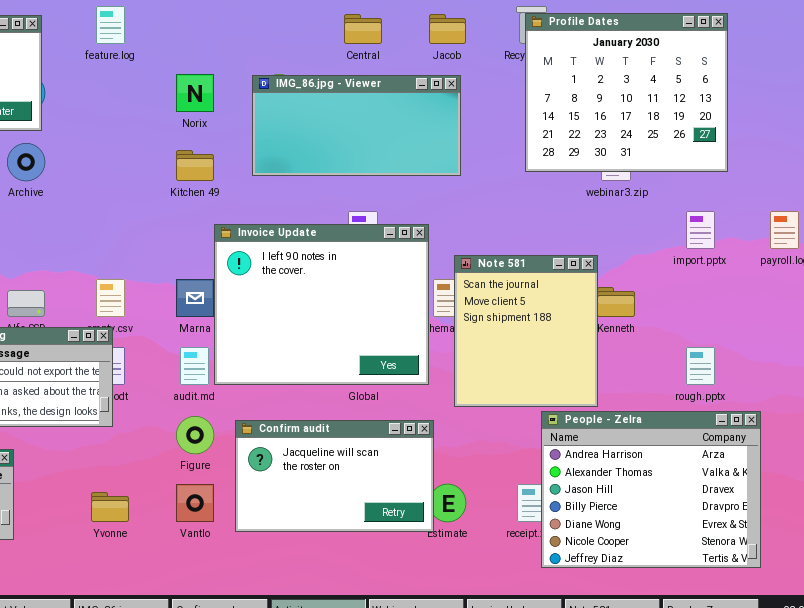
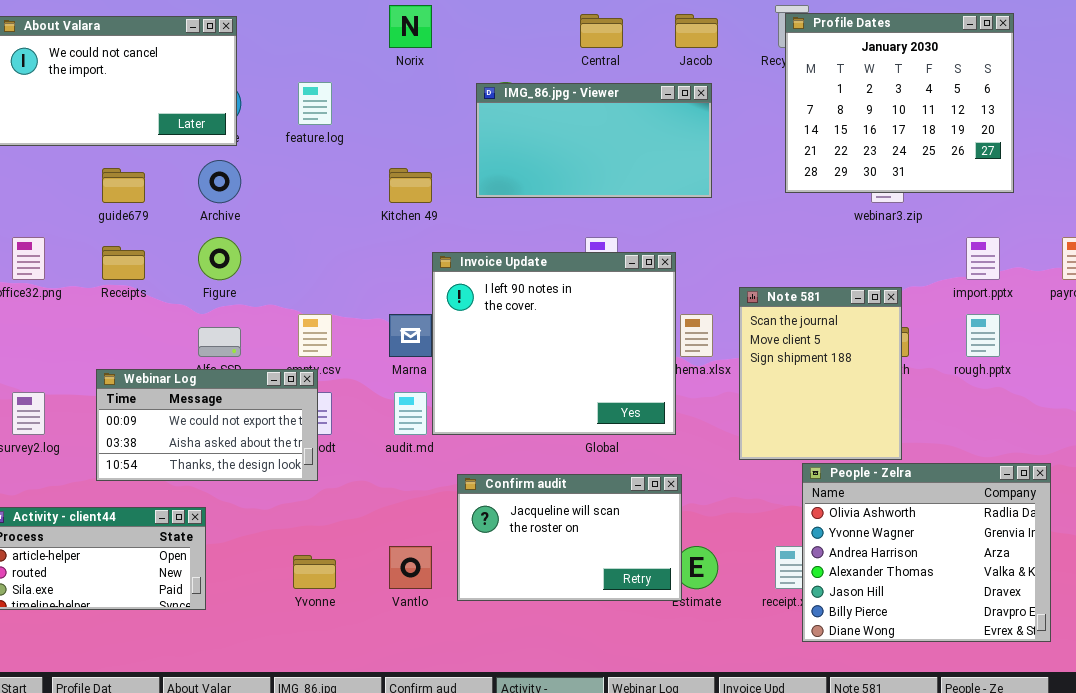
feature.log: [96,6,125,44] -> [298,82,332,125], moved
Norix: [176,74,214,112] -> [389,5,432,48], moved
Note 581: [454,255,598,407] -> [739,287,902,460], moved
rough.pptx: [686,347,715,385] -> [966,314,1000,357], moved
People - Zelra: [541,411,761,568] -> [802,463,1051,642], scrolled up 2 rows
Figure: [176,416,214,454] -> [198,237,241,280], moved

